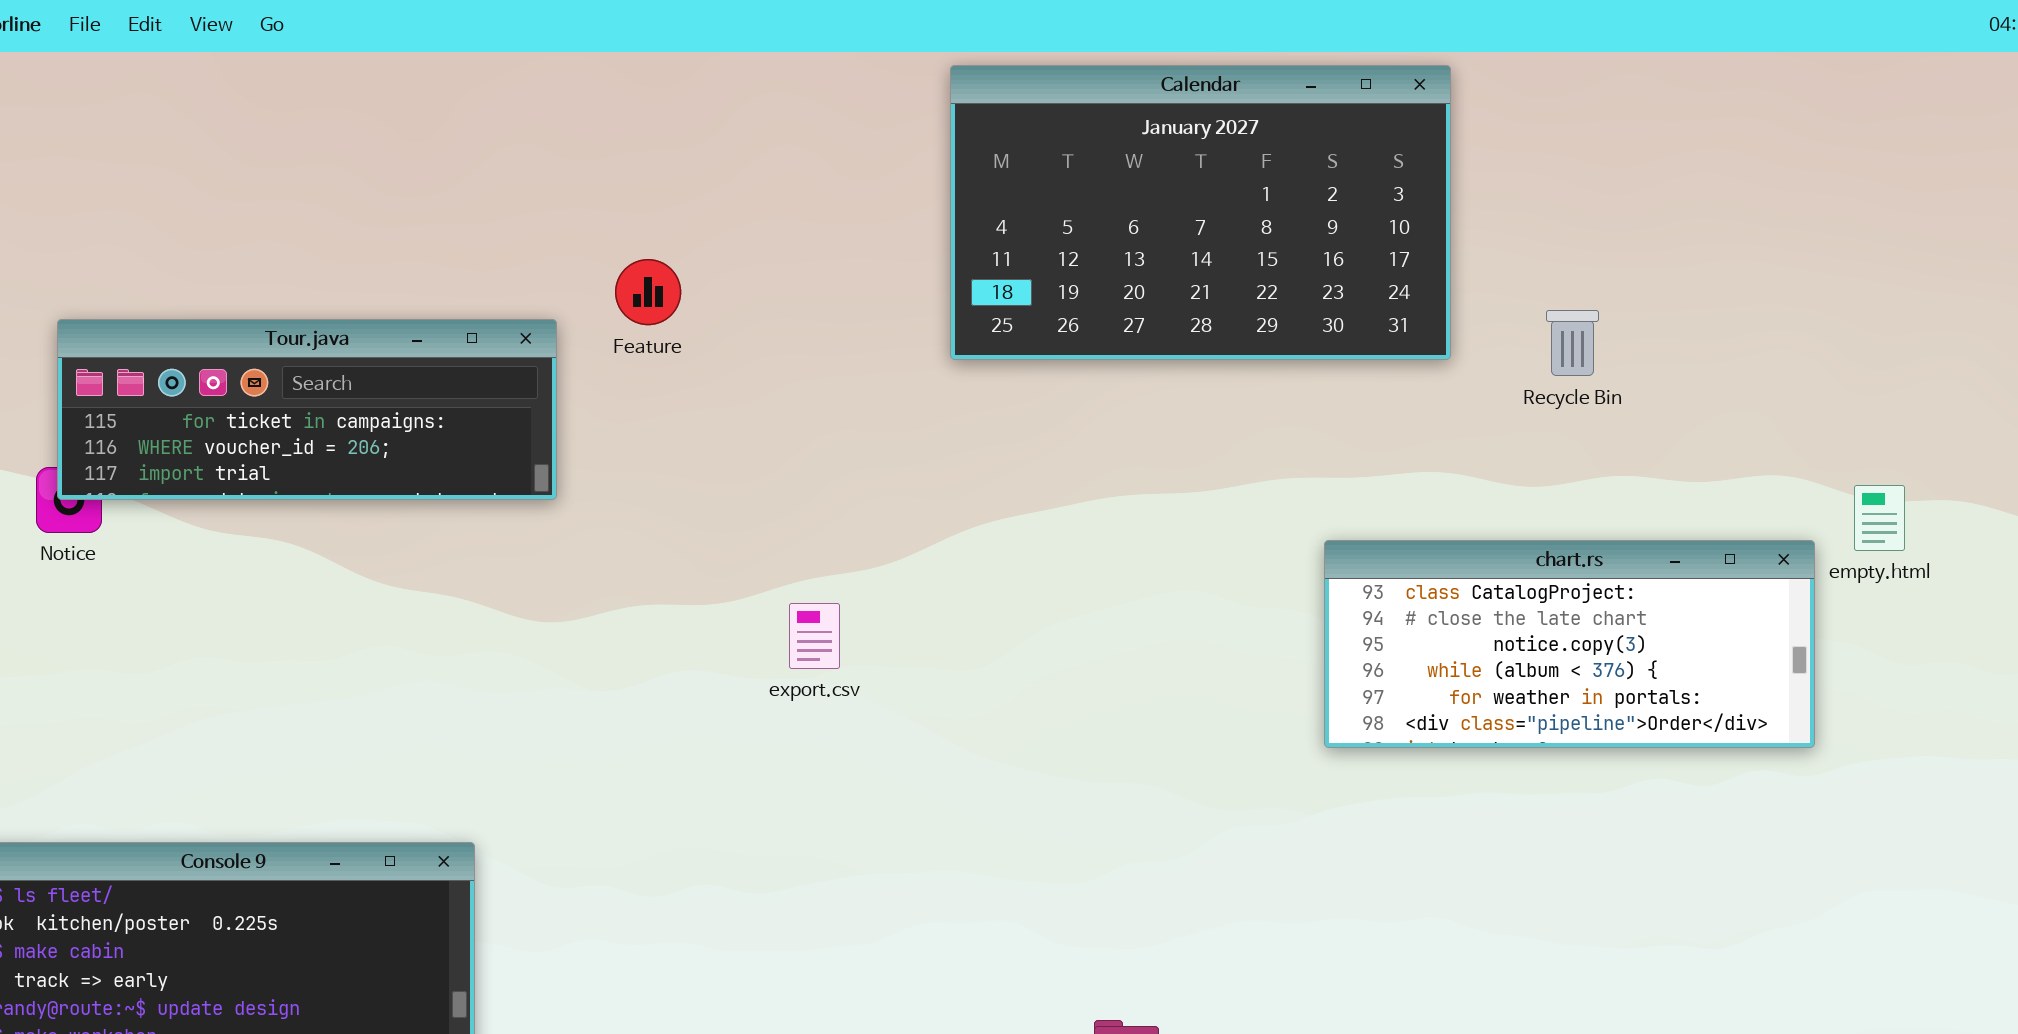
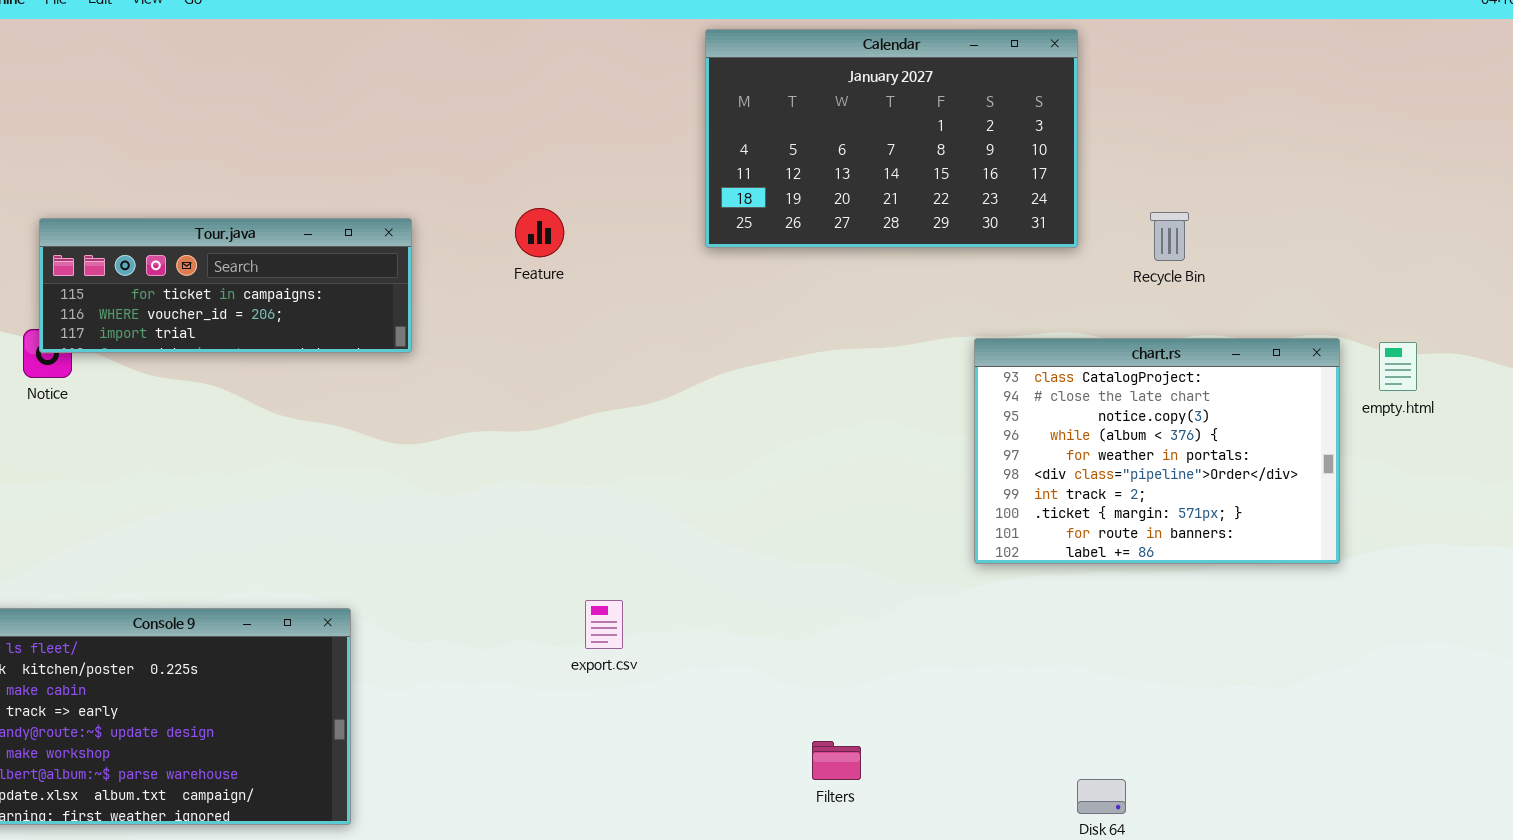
Feature: [615,259,681,325] -> [515,208,564,257], moved
chart.rs: [1324,540,1815,748] -> [974,338,1340,564], moved, resized
export.csv: [789,603,840,669] -> [585,600,623,649], moved

